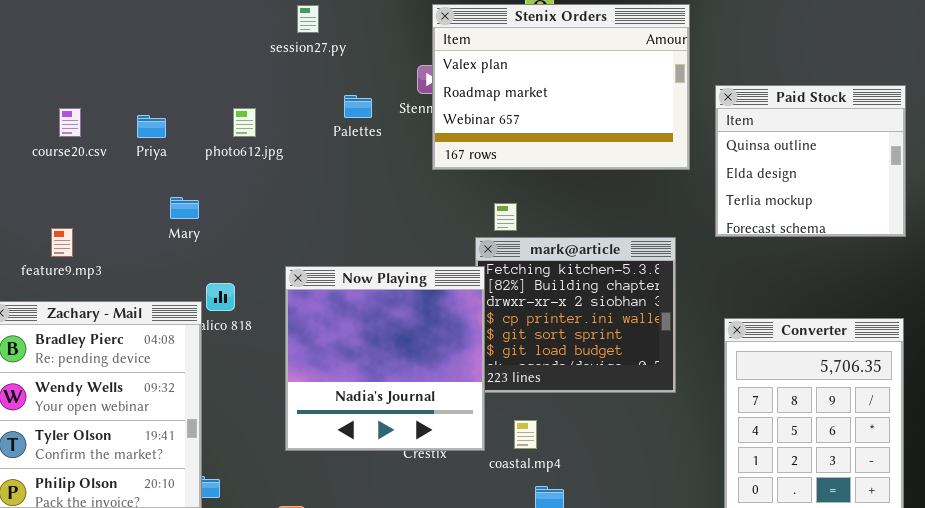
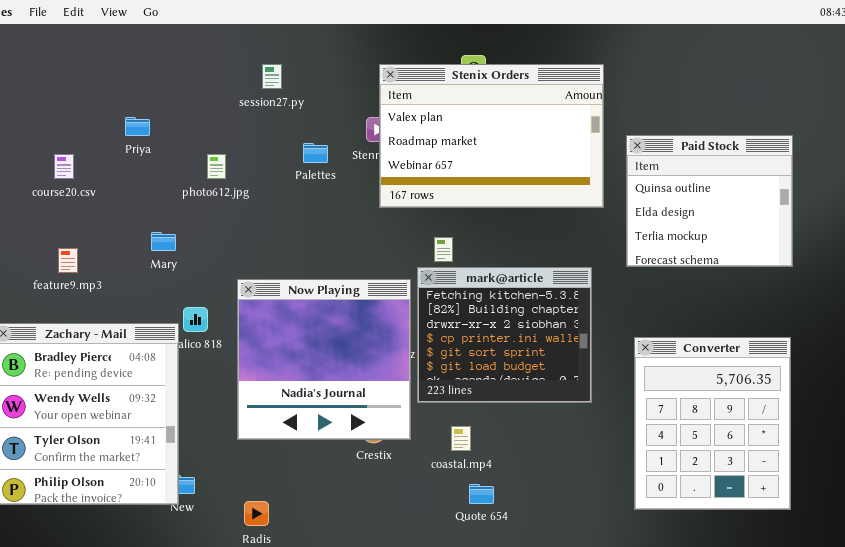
Priya: [137,115,166,138] -> [125,117,150,136], moved
feature9.mp3: [51,228,73,257] -> [58,248,78,273], moved
Now Playing: [285,266,485,451] -> [237,279,411,440], moved

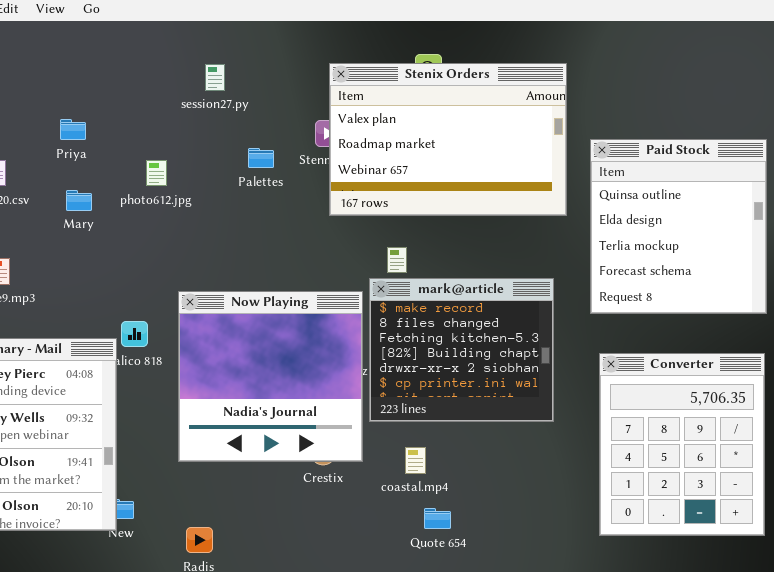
Paid Stock: [626,135,793,267] -> [590,139,767,314], resized
Mary: [151,232,176,251] -> [66,190,92,211], moved
mark@article: [417,267,592,403] -> [369,278,554,422], scrolled up 2 rows

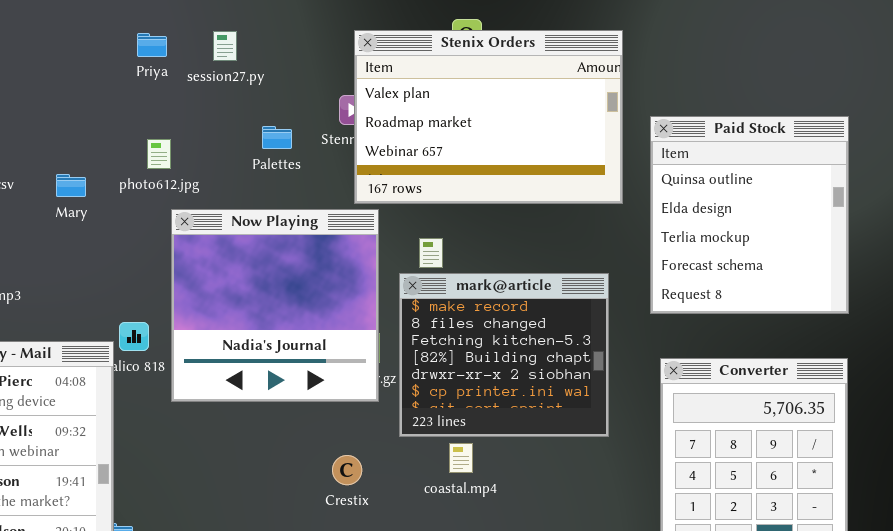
Priya: [60,119,86,140] -> [137,33,167,57], moved
Now Playing: [178,291,363,462] -> [171,209,379,402], moved
coastal.mp4: [405,447,426,474] -> [449,443,473,473], moved

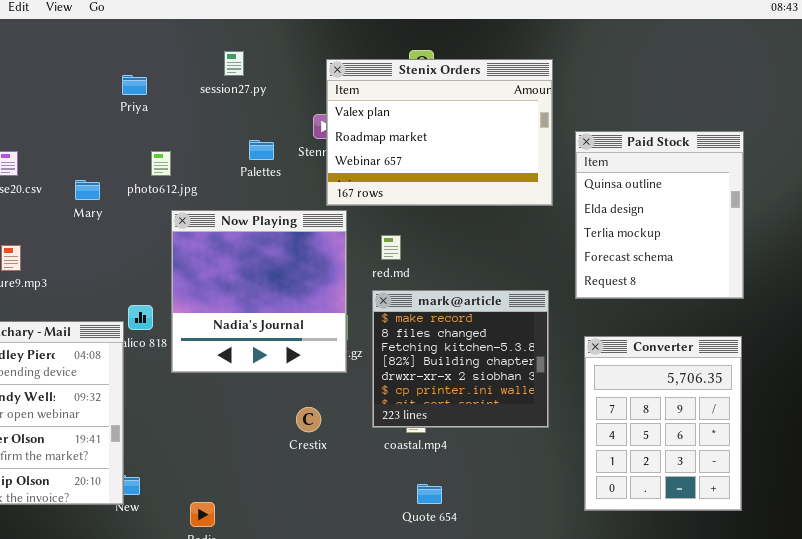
session27.py: [213,31,237,61] -> [224,51,244,76], moved
Priya: [137,33,167,57] -> [122,75,147,95], moved
mark@article: [399,273,609,437] -> [372,290,549,428], moved
Crestix: [332,455,362,485] -> [296,407,321,432], moved

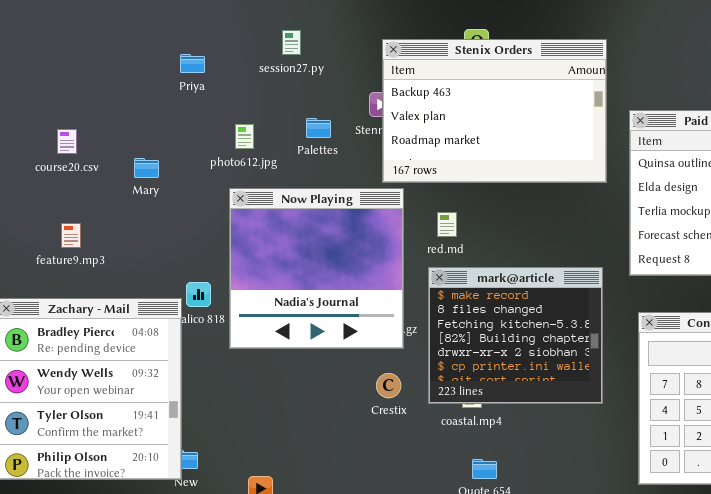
Stenix Orders: [326,59,553,206] -> [382,39,607,183], scrolled up 1 row
photo612.jpg: [151,151,171,176] -> [235,124,254,149], moved
Crestix: [296,407,321,432] -> [376,373,401,398], moved

